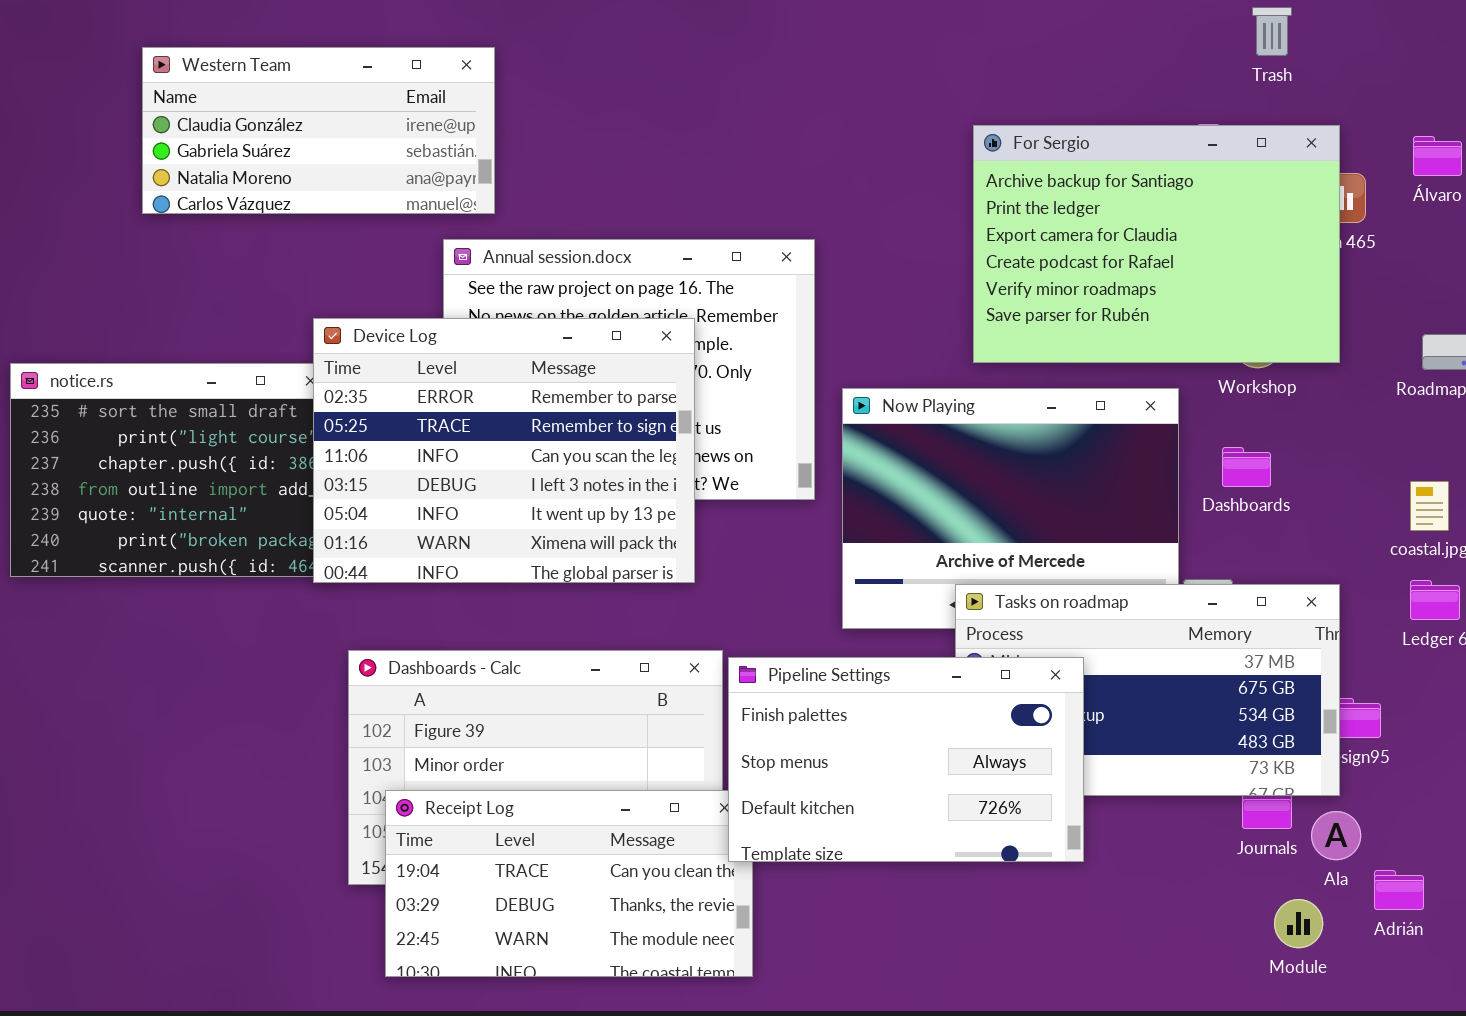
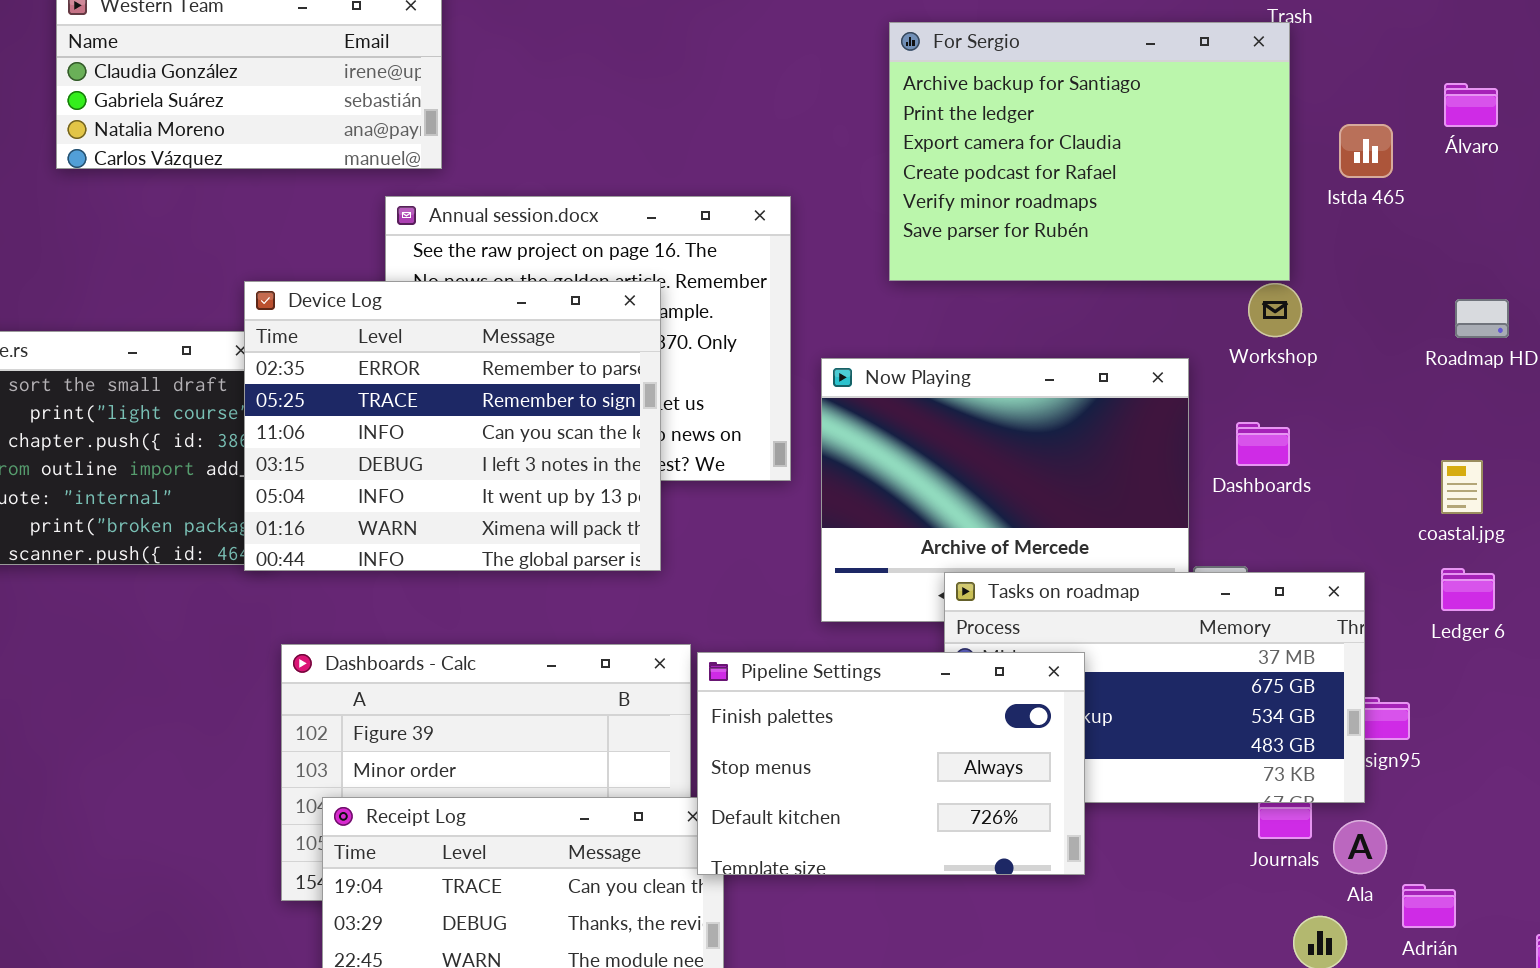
For Sergio: [973,125,1340,363] -> [889,22,1290,281], moved

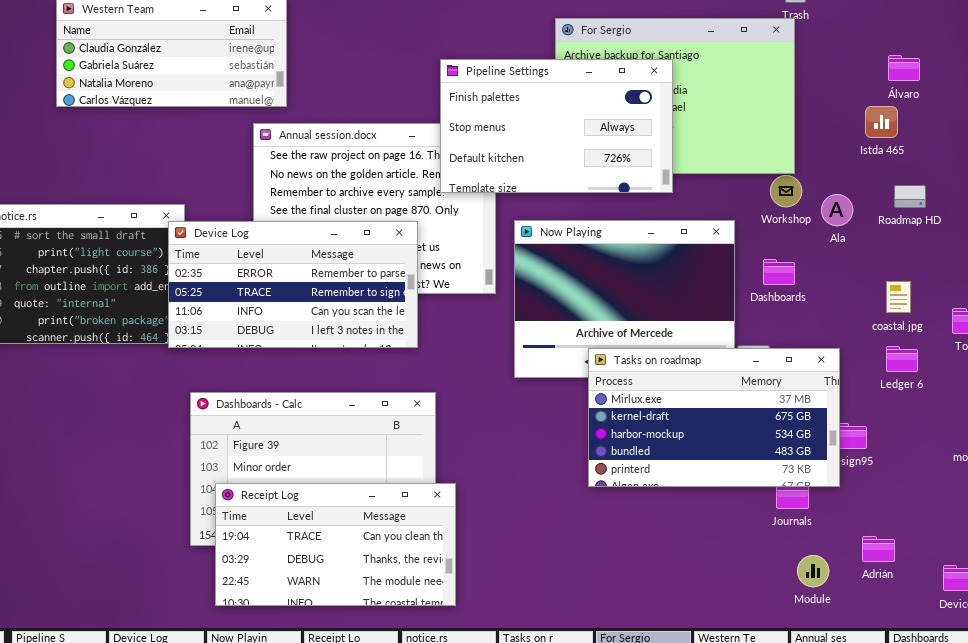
Istda 465: [1339,124,1393,178] -> [865,106,898,138], moved
Device Log: [244,281,661,571] -> [168,221,418,348], resized
Pipeline Settings: [697,652,1085,875] -> [440,59,673,193], moved
Ala: [1333,820,1387,874] -> [821,194,853,226], moved

